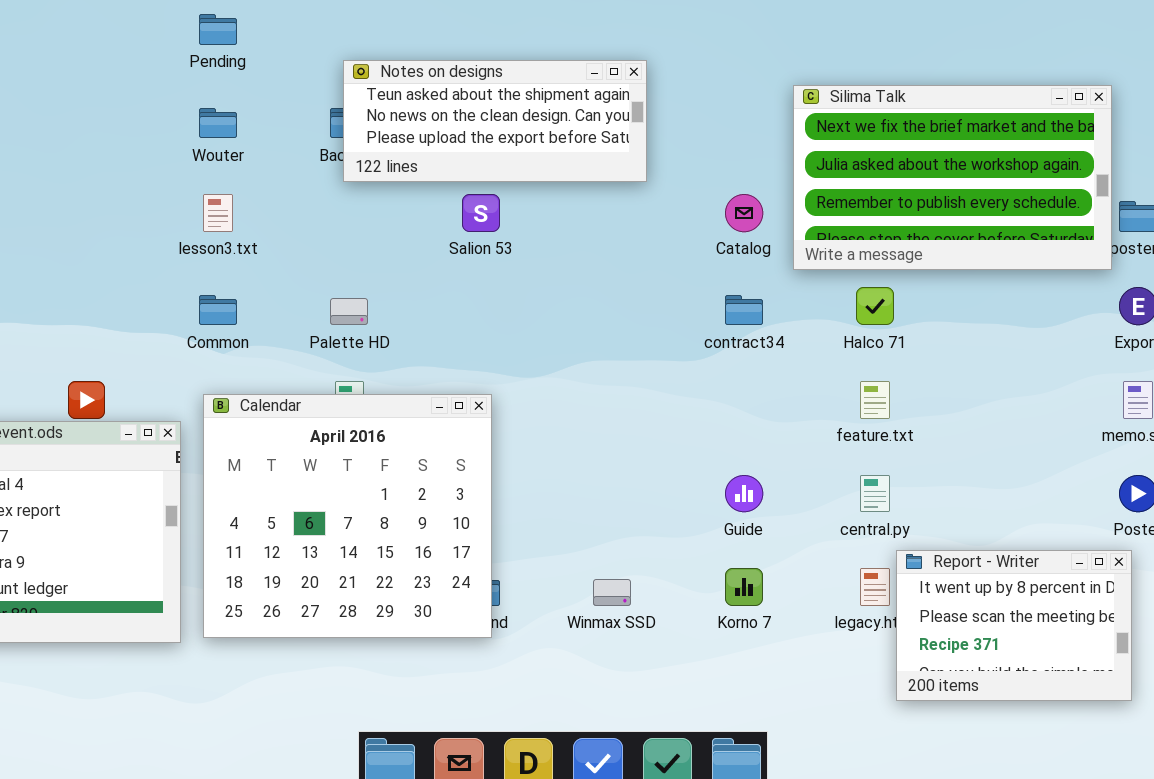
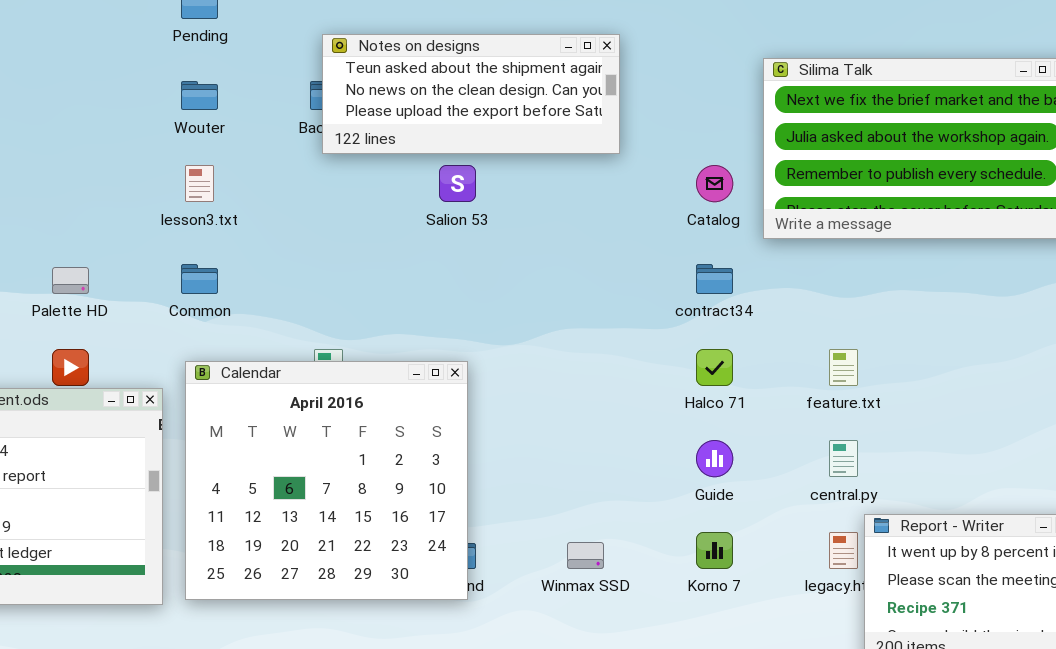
Halco 71: [856,287,894,325] -> [696,349,733,386], moved
Palette HD: [330,298,368,325] -> [52,267,89,294], moved

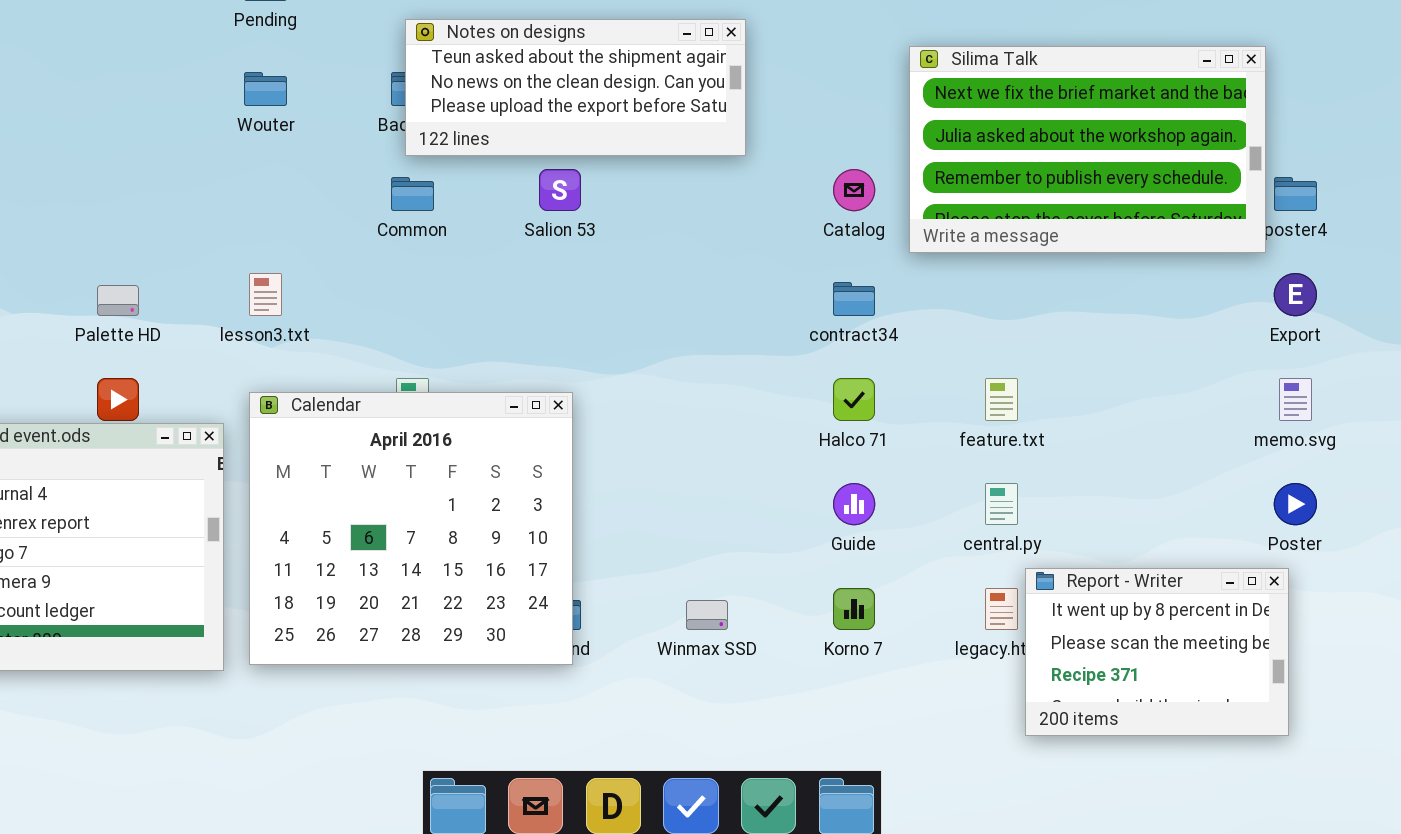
lesson3.txt: [185,165,214,202] -> [249,273,282,316], moved
Common: [181,264,218,294] -> [391,177,434,211], moved

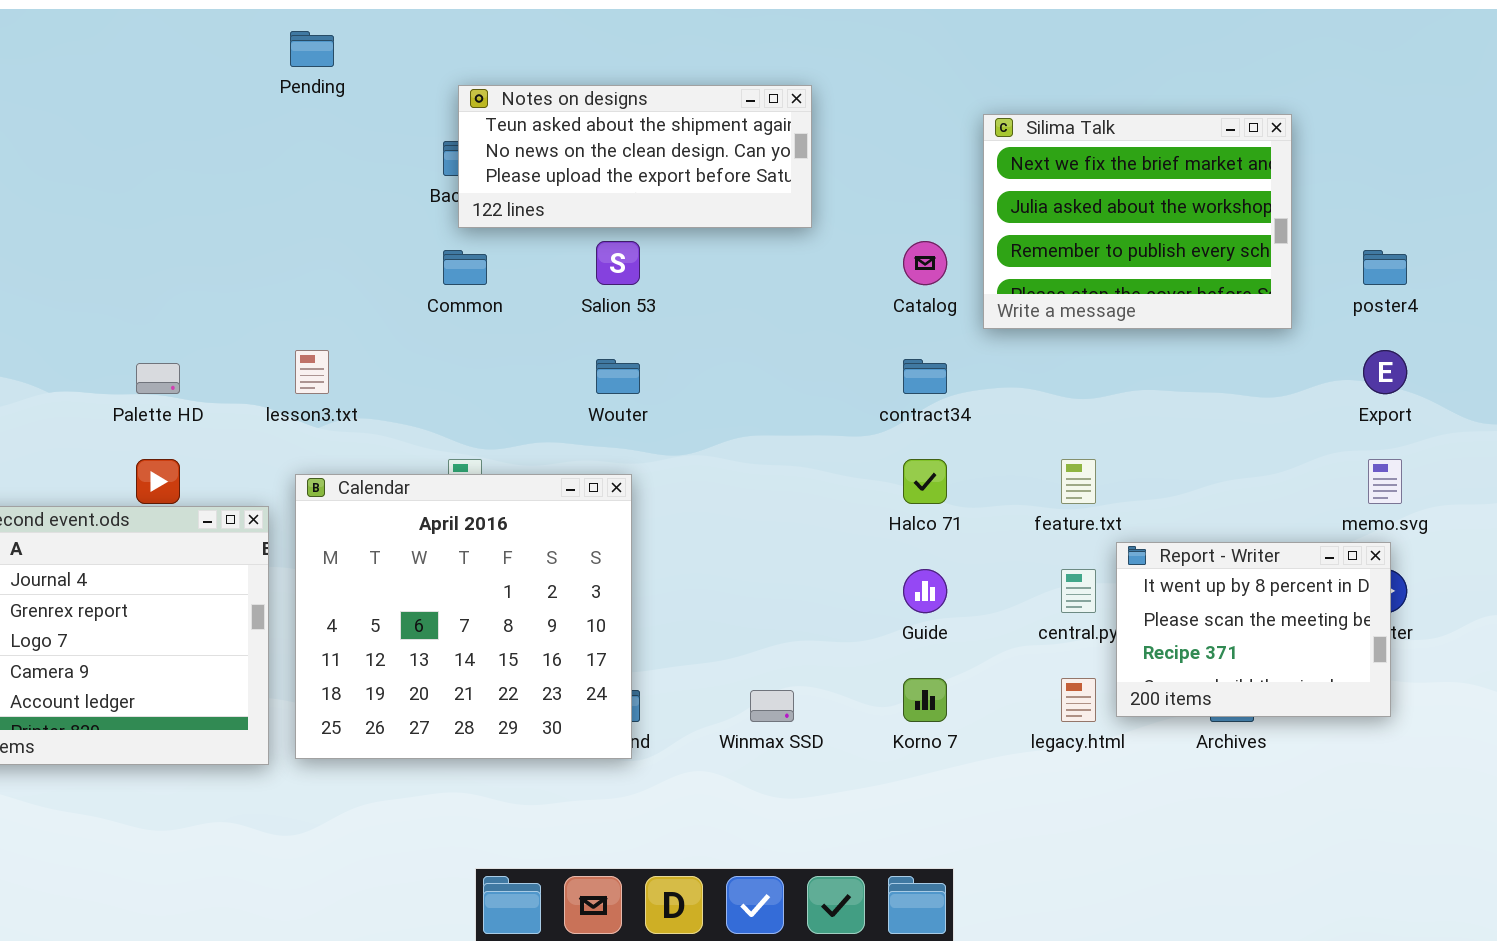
Silima Talk: [909,46,1266,253] -> [983,114,1292,329], resized
Wouter: [244,72,287,106] -> [596,359,640,394], moved
Report - Writer: [1025,568,1289,736] -> [1116,542,1391,717], moved

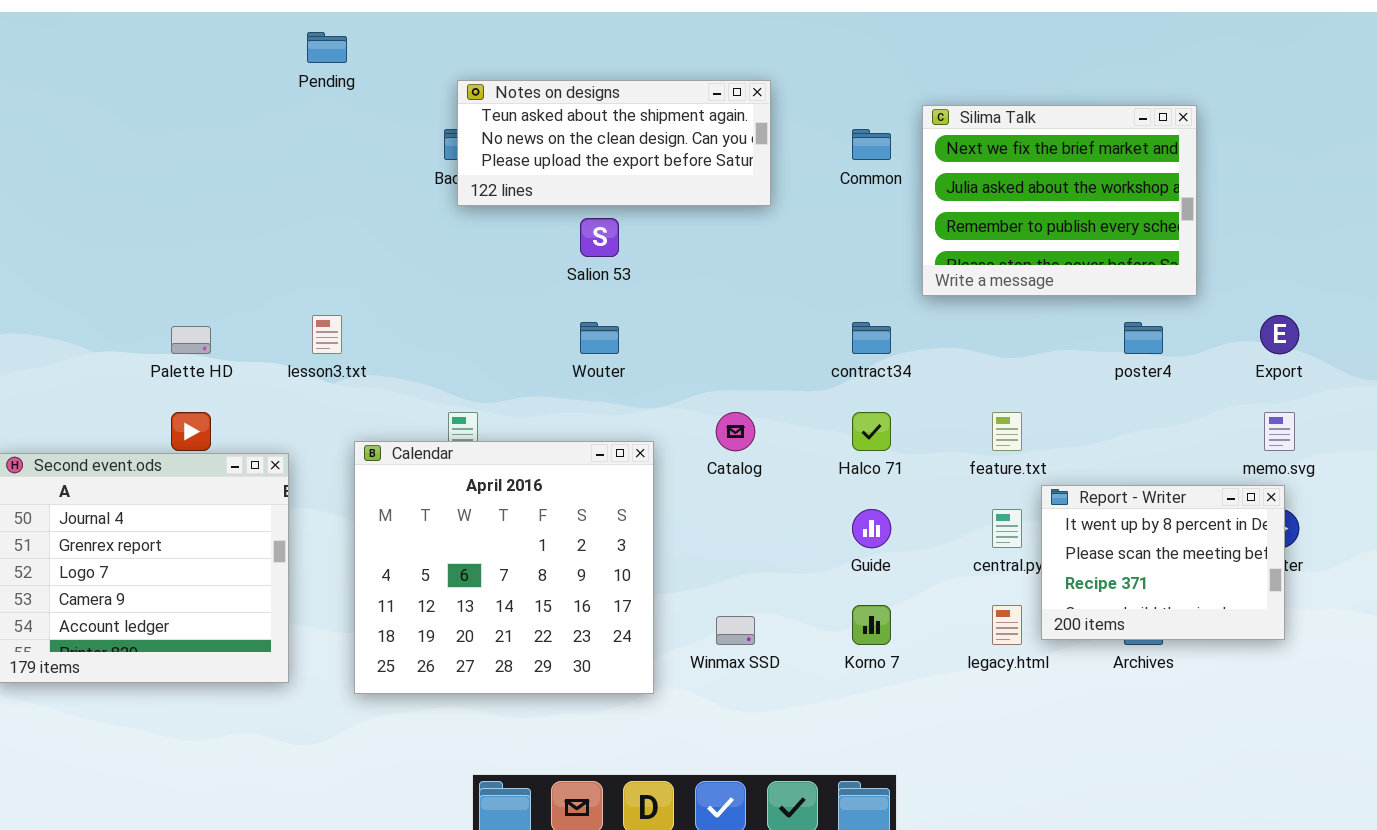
Catalog: [903,241,947,285] -> [716,412,755,451], moved
Common: [443,250,487,285] -> [852,129,891,160], moved
poster4: [1363,250,1407,285] -> [1124,322,1163,354], moved
Calendar: [295,474,632,759] -> [354,441,654,694], moved

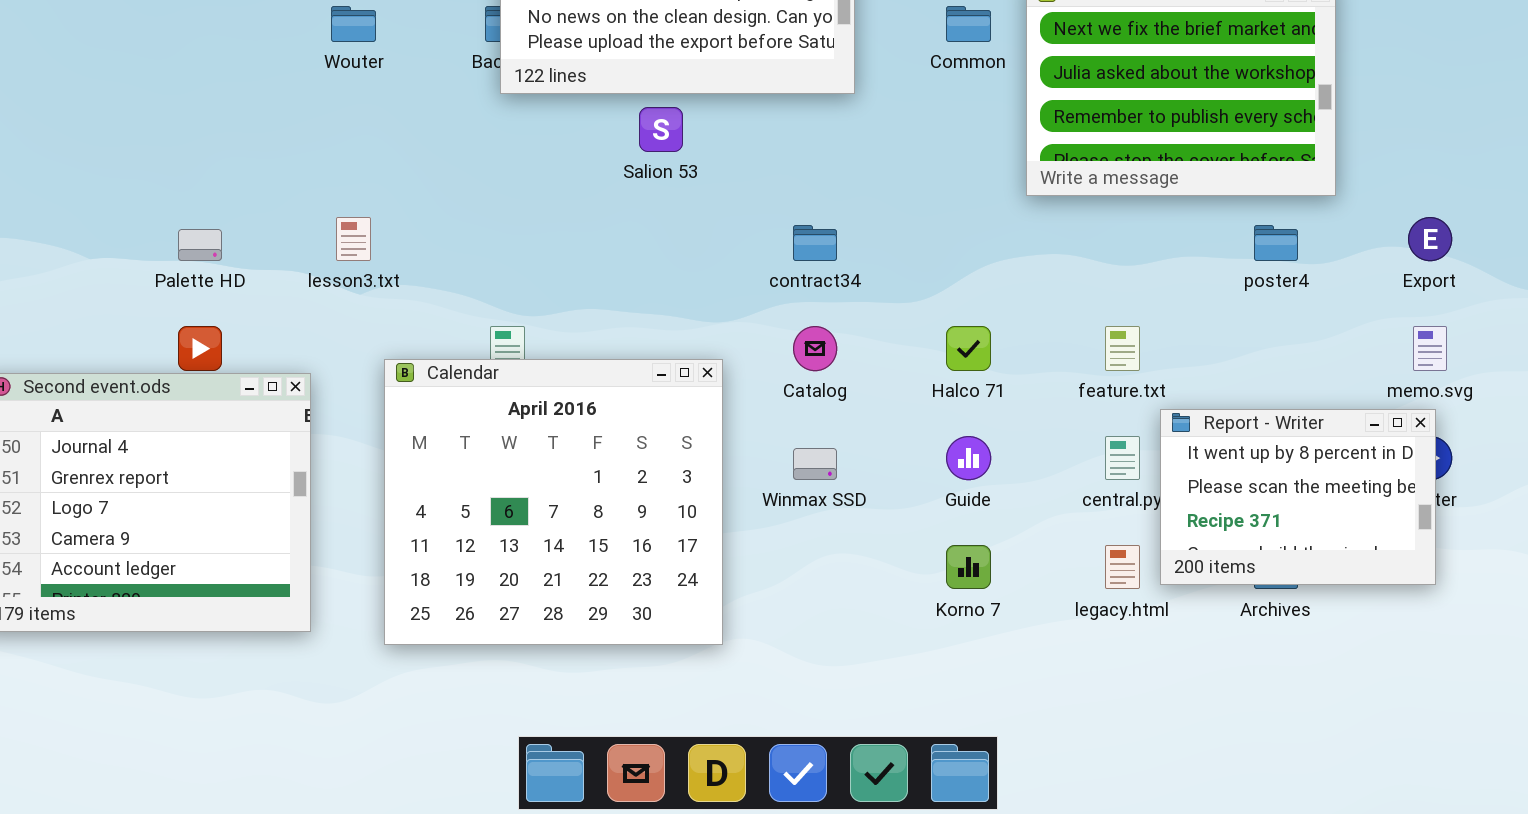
Wouter: [580,322,619,354] -> [331,6,376,42], moved
contract34: [852,322,891,354] -> [793,225,837,261], moved
Winmax SSD: [716,616,755,645] -> [793,448,837,480], moved

